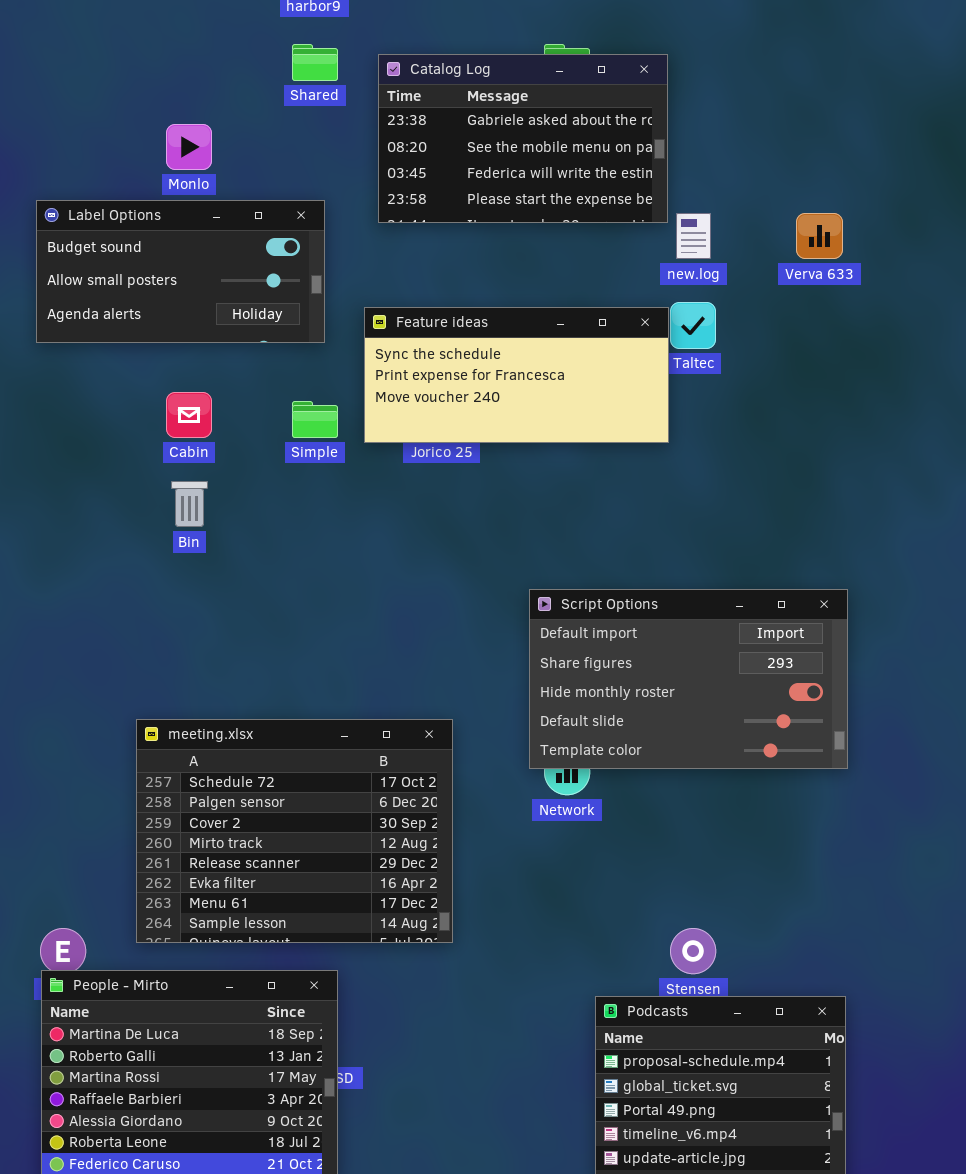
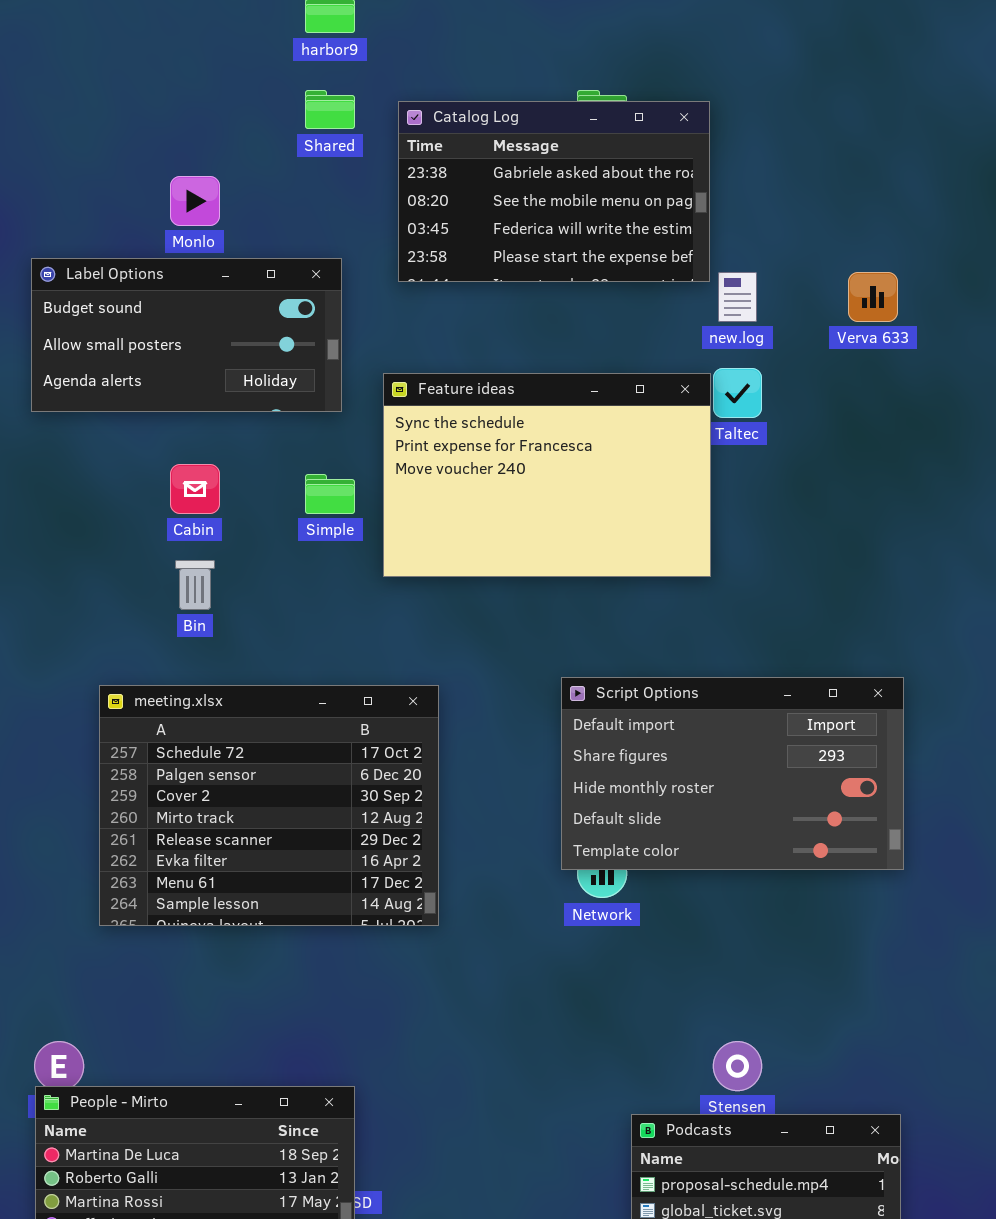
Feature ideas: [364,307,669,443] -> [383,373,711,577], resized
meeting.xlsx: [136,719,453,943] -> [99,685,439,926], moved

